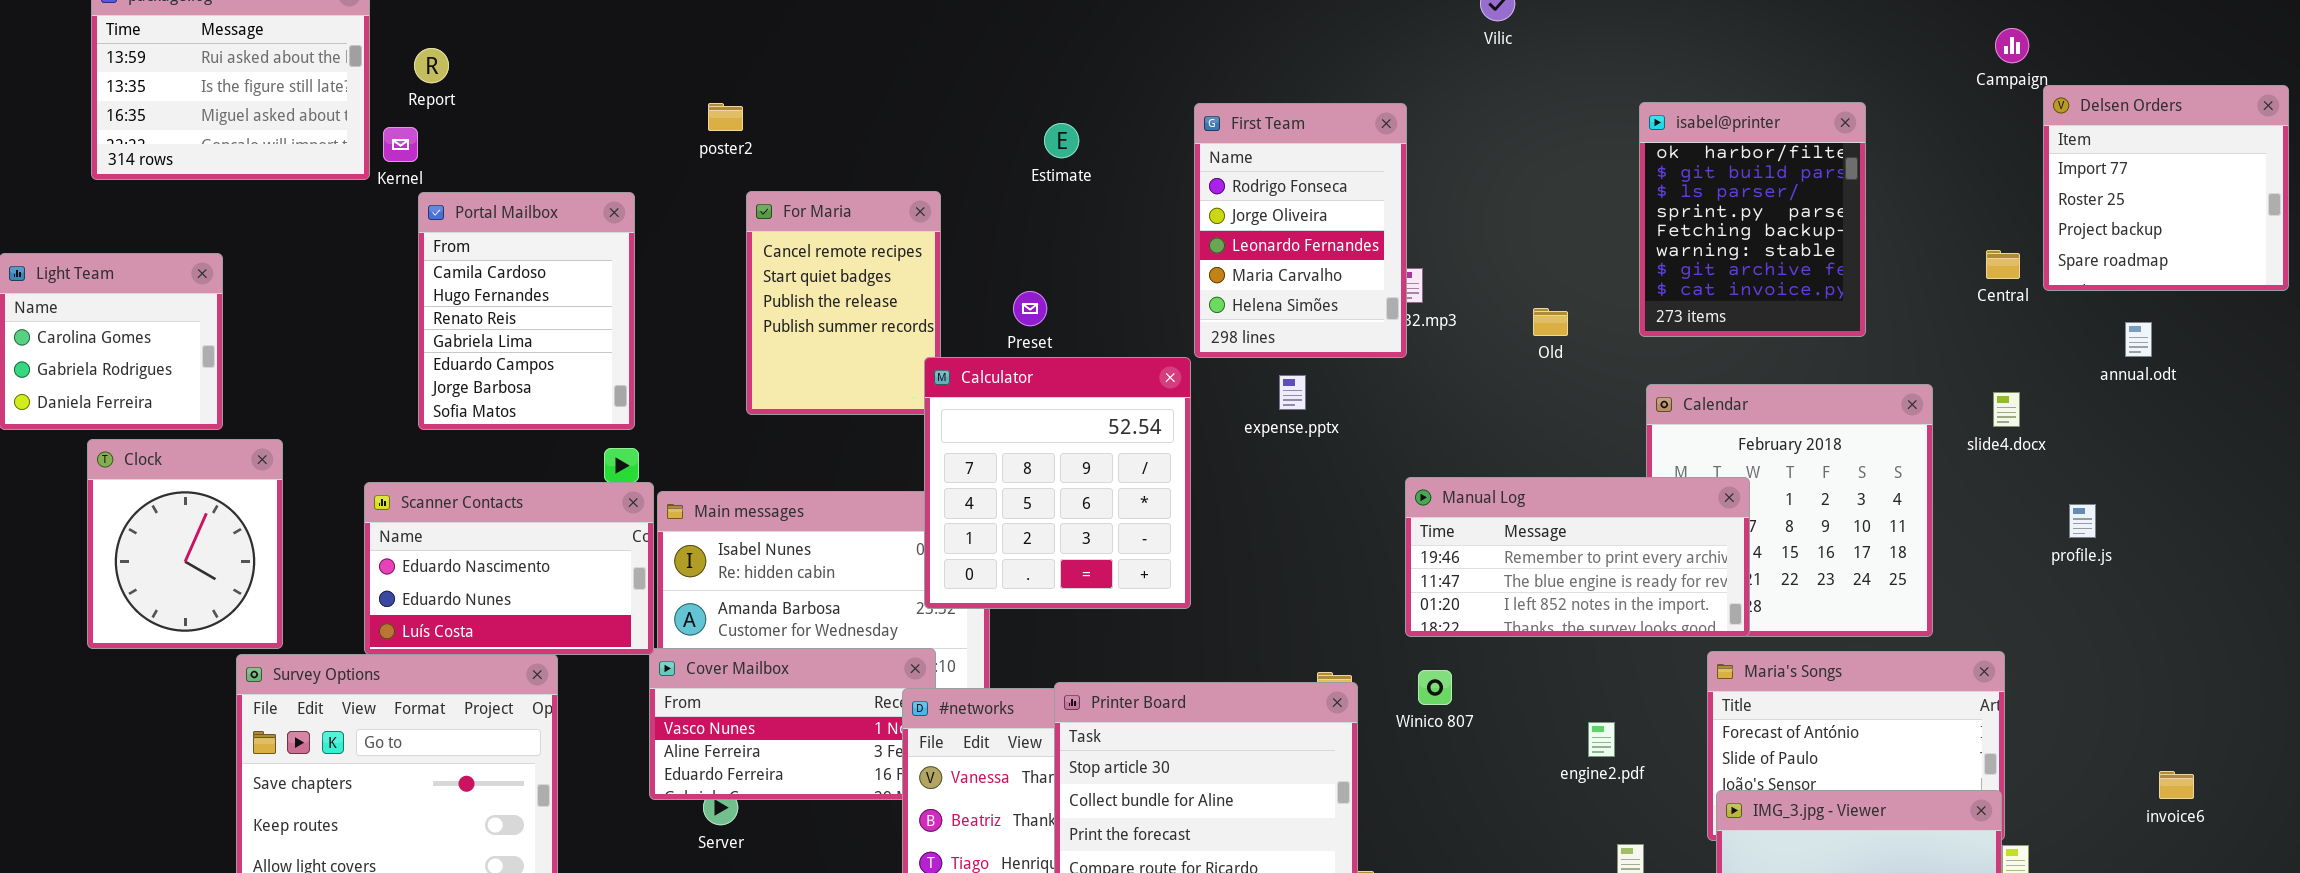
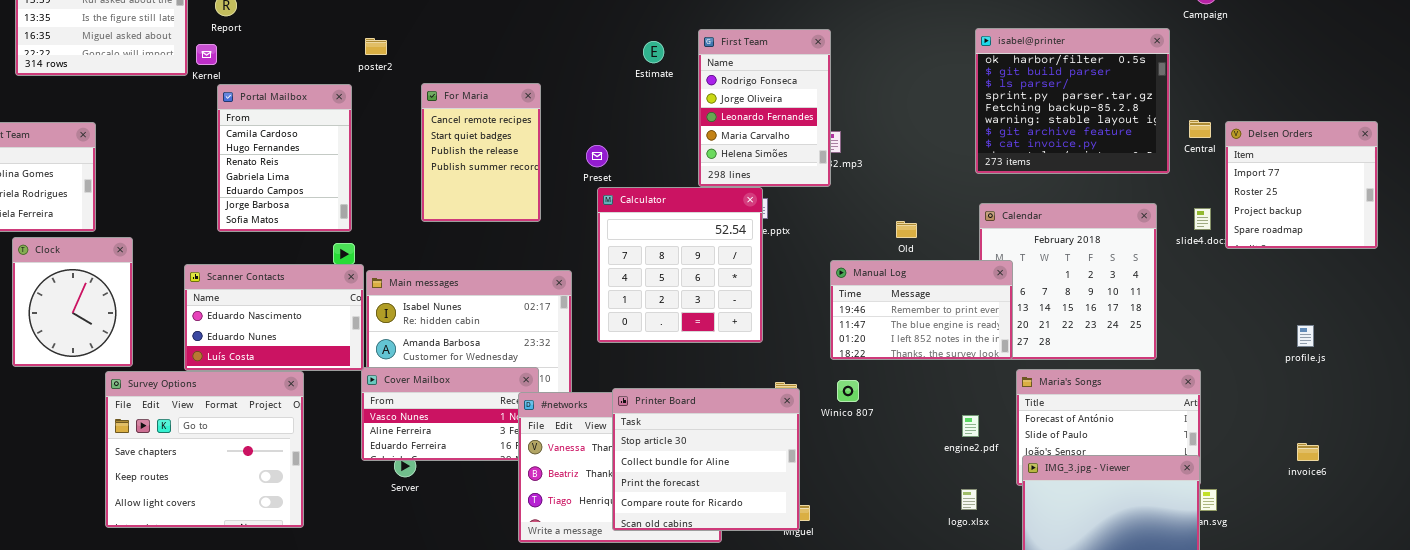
Delsen Orders: [2043,85,2289,291] -> [1225,121,1378,249], moved
isabel@printer: [1639,102,1866,337] -> [975,28,1170,174], resized
poster2: [708,103,743,131] -> [365,38,387,55], moved
Estimate: [1044,123,1079,158] -> [643,41,664,63], moved
Old: [1533,308,1568,336] -> [896,221,917,238], moved
Calculator: [924,357,1191,609] -> [597,187,763,343], moved
Manual Log: [1405,477,1750,637] -> [830,260,1013,360], resized
profile.js: [2069,504,2096,538] -> [1297,325,1314,347], moved
engine2.pdf: [1588,722,1615,757] -> [962,415,979,437], moved

